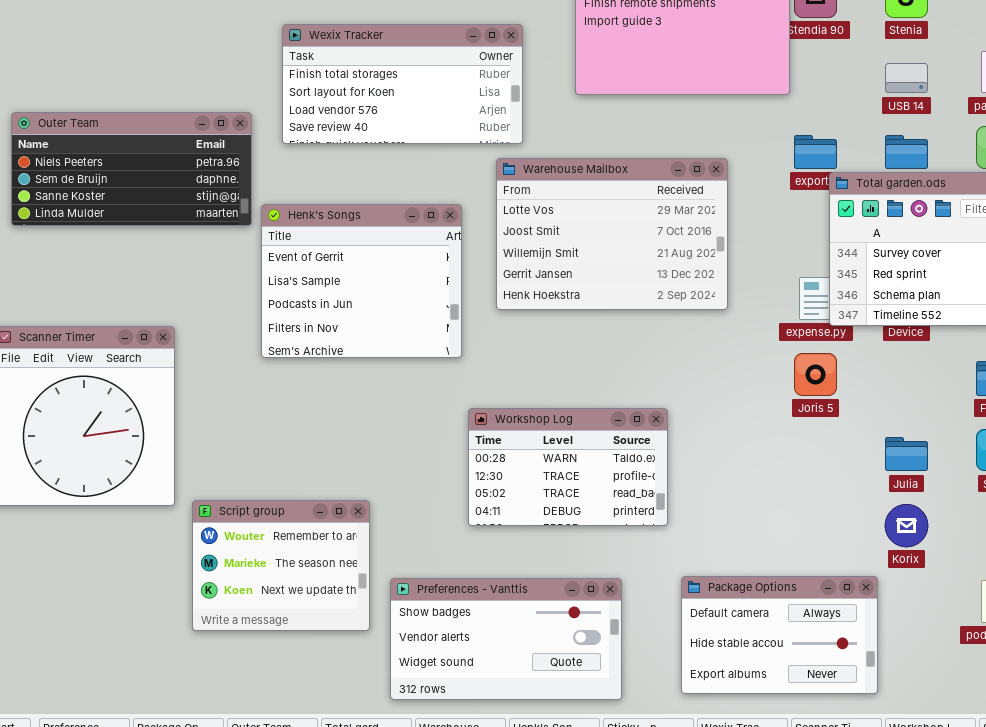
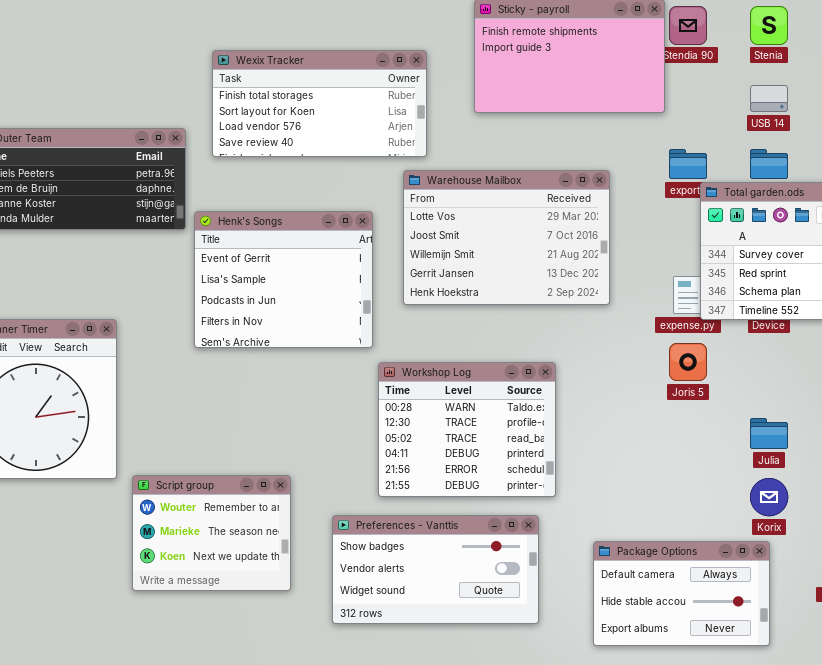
Workshop Log: [468,408,668,526] -> [378,362,556,497], resized
Package Options: [681,576,878,694] -> [593,541,770,646], moved
Preferences - Vanttis: [390,578,622,700] -> [332,515,539,624], moved

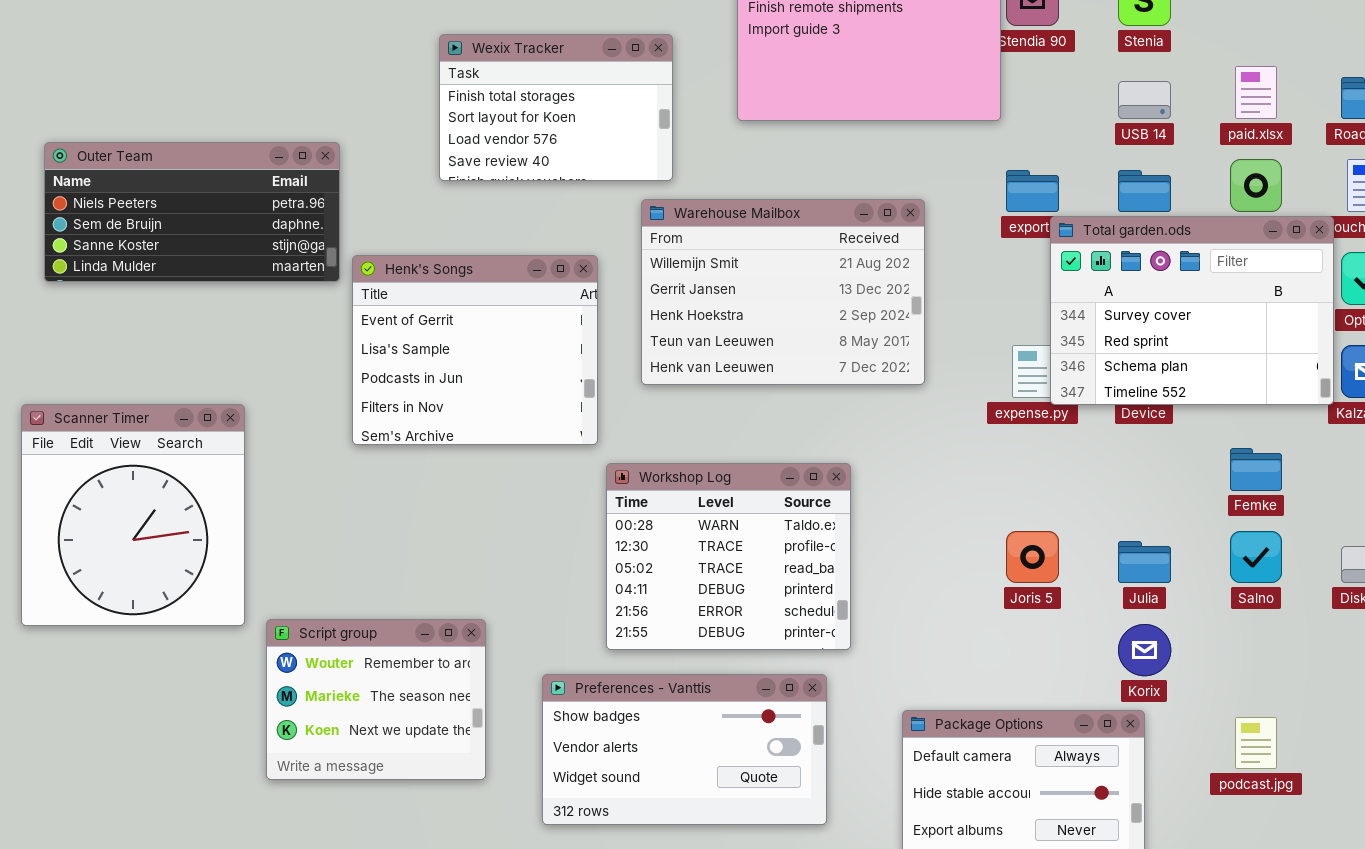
Wexix Tracker: [212,50,427,157] -> [439,34,673,181], resized
Warehouse Mailbox: [403,170,610,305] -> [641,199,925,385], scrolled down 2 rows
Joris 5: [669,343,707,381] -> [1006,531,1059,583], moved

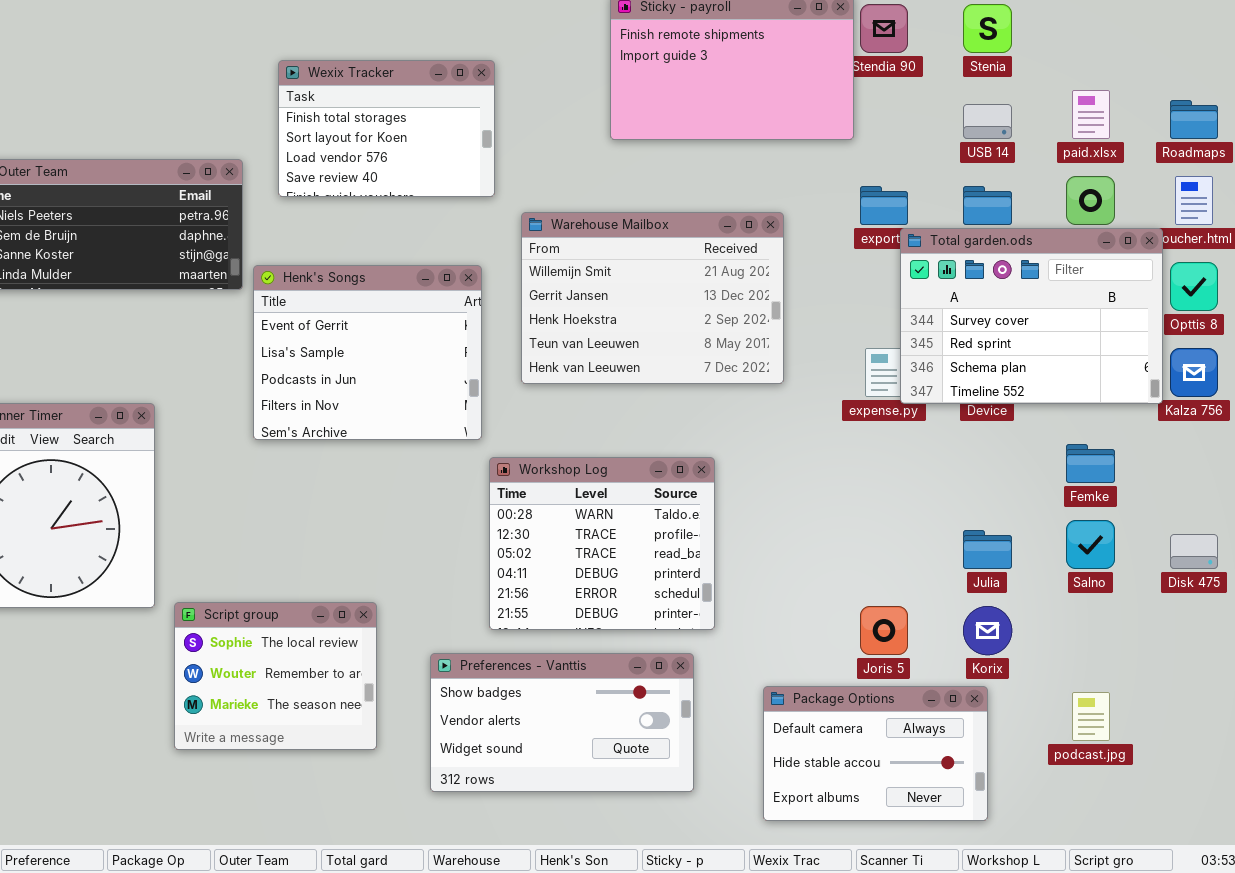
Wexix Tracker: [439,34,673,181] -> [278,60,495,197], moved
Joris 5: [1006,531,1059,583] -> [860,606,908,655], moved
Script group: [266,619,486,780] -> [174,602,377,750], scrolled up 1 row

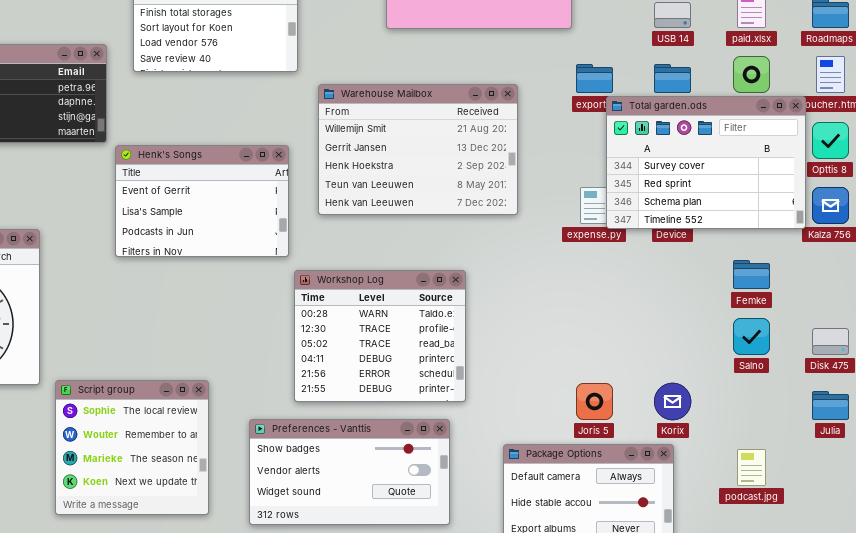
Henk's Songs: [253,265,482,440] -> [115,145,289,257], resized
Julia: [963,530,1012,569] -> [812,391,849,420], moved
Script group: [174,602,377,750] -> [55,380,209,515], resized

